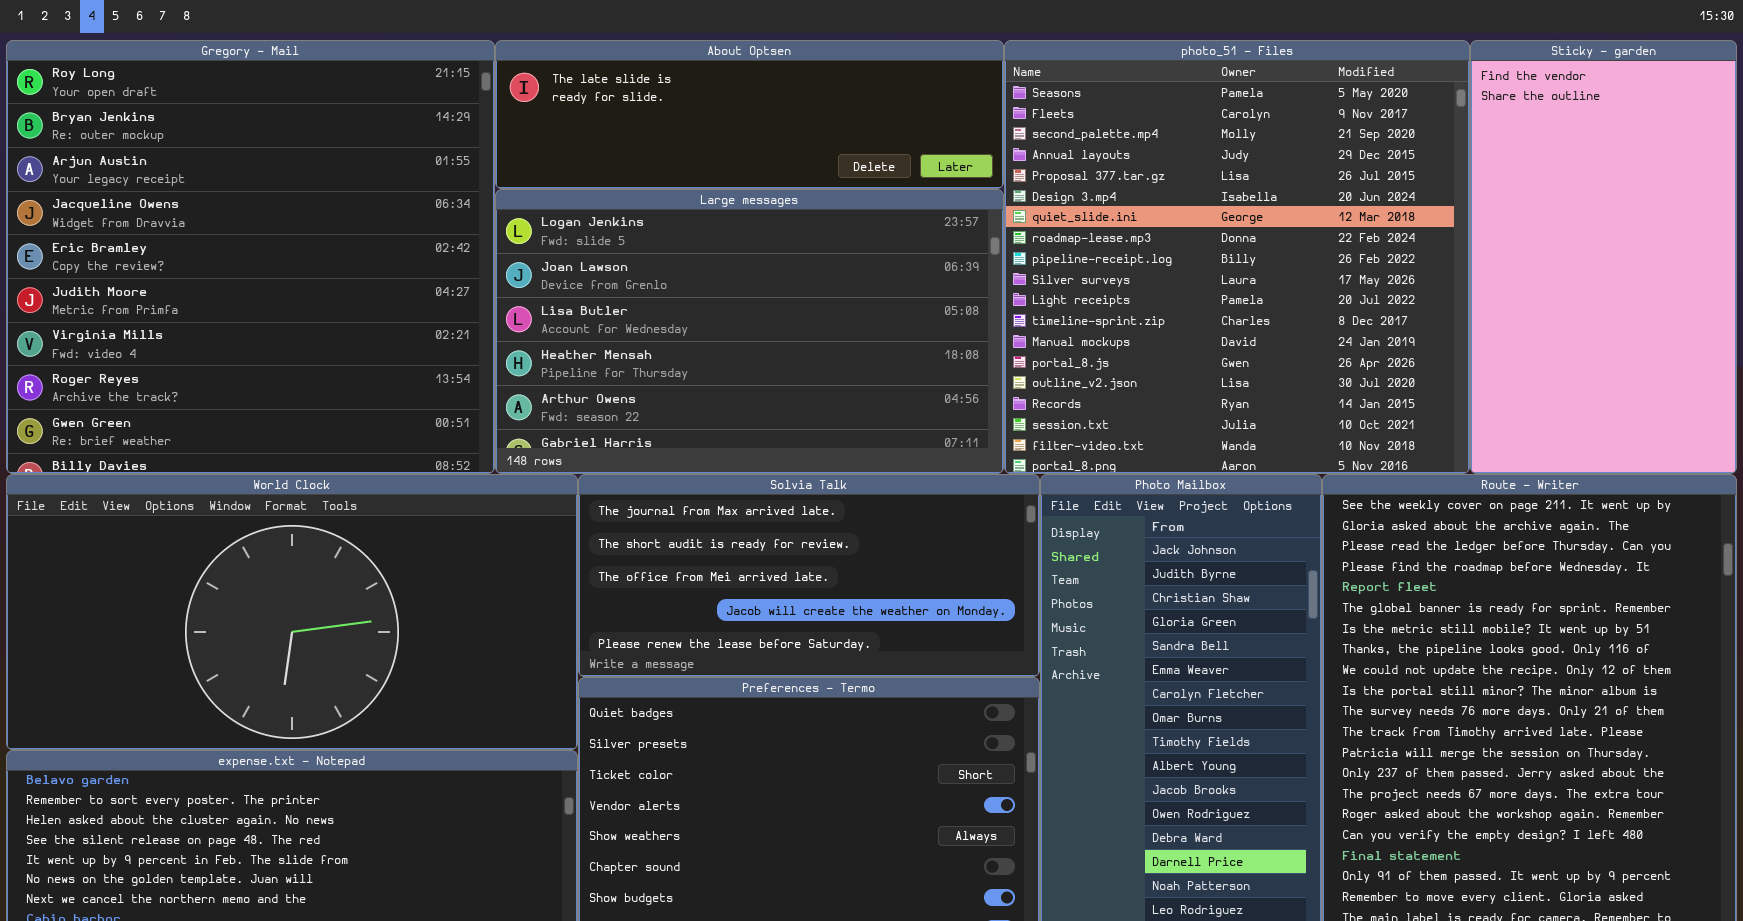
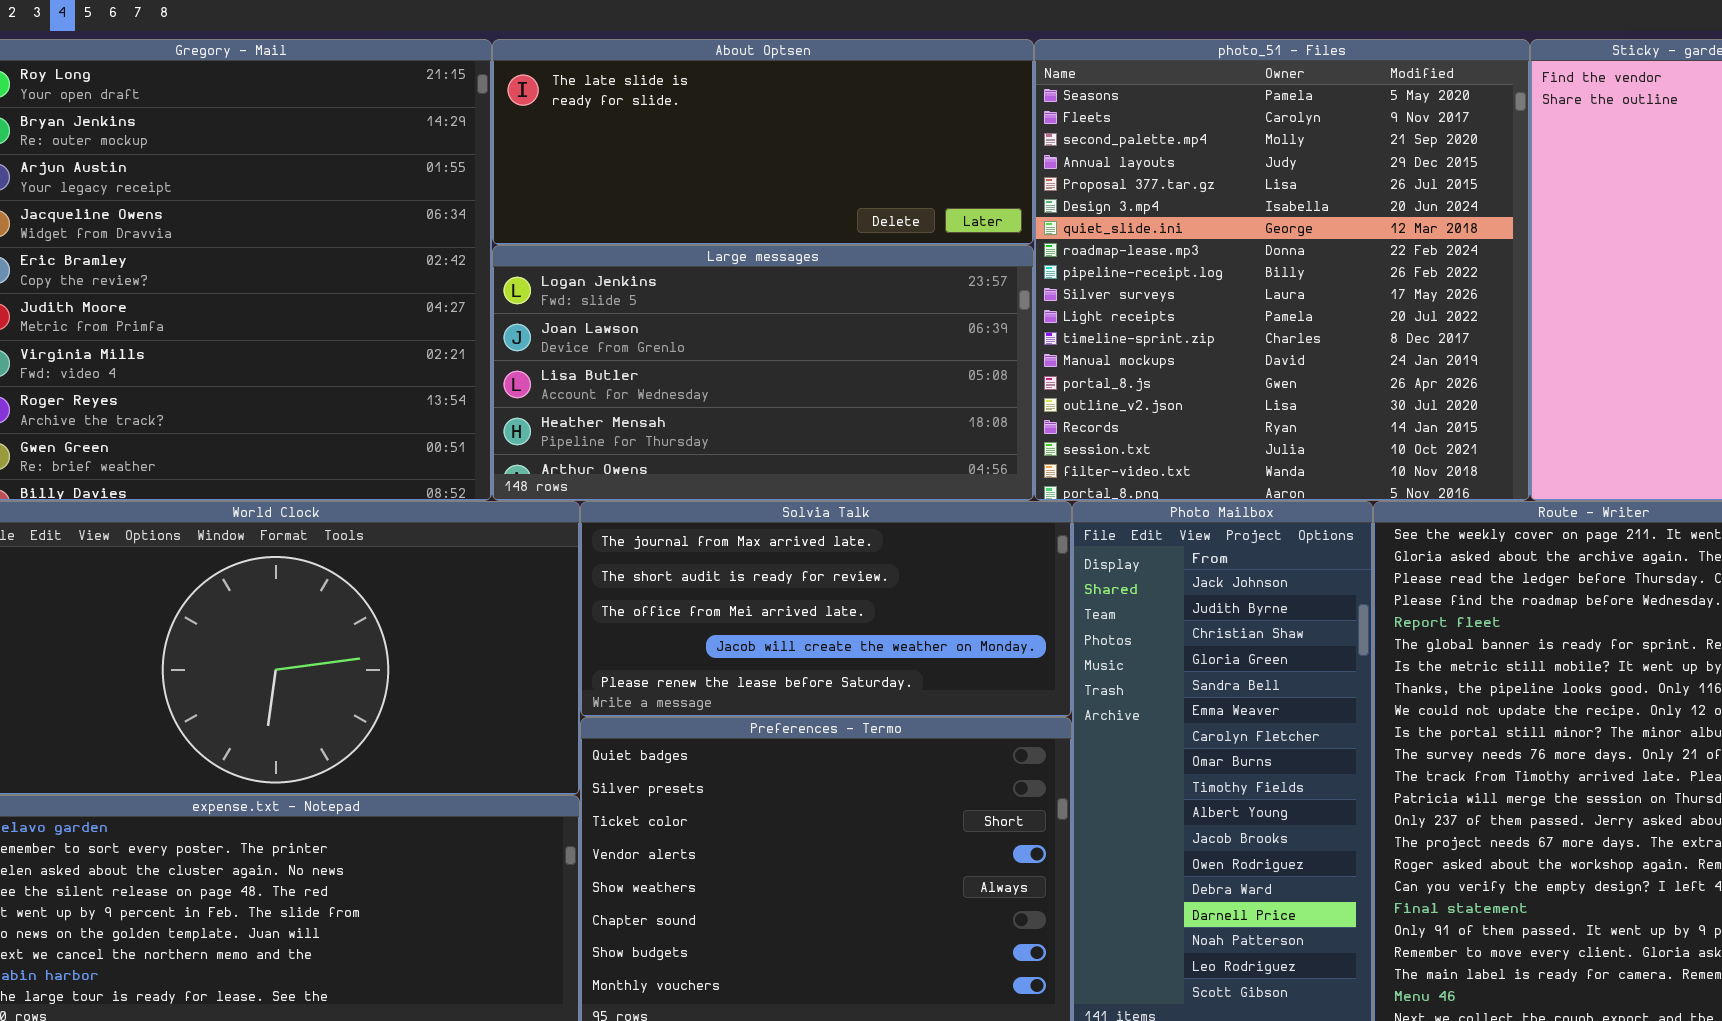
About Optsen: [495,40,1004,189] -> [492,39,1034,245], resized
Large messages: [495,189,1004,474] -> [492,245,1034,501], resized

